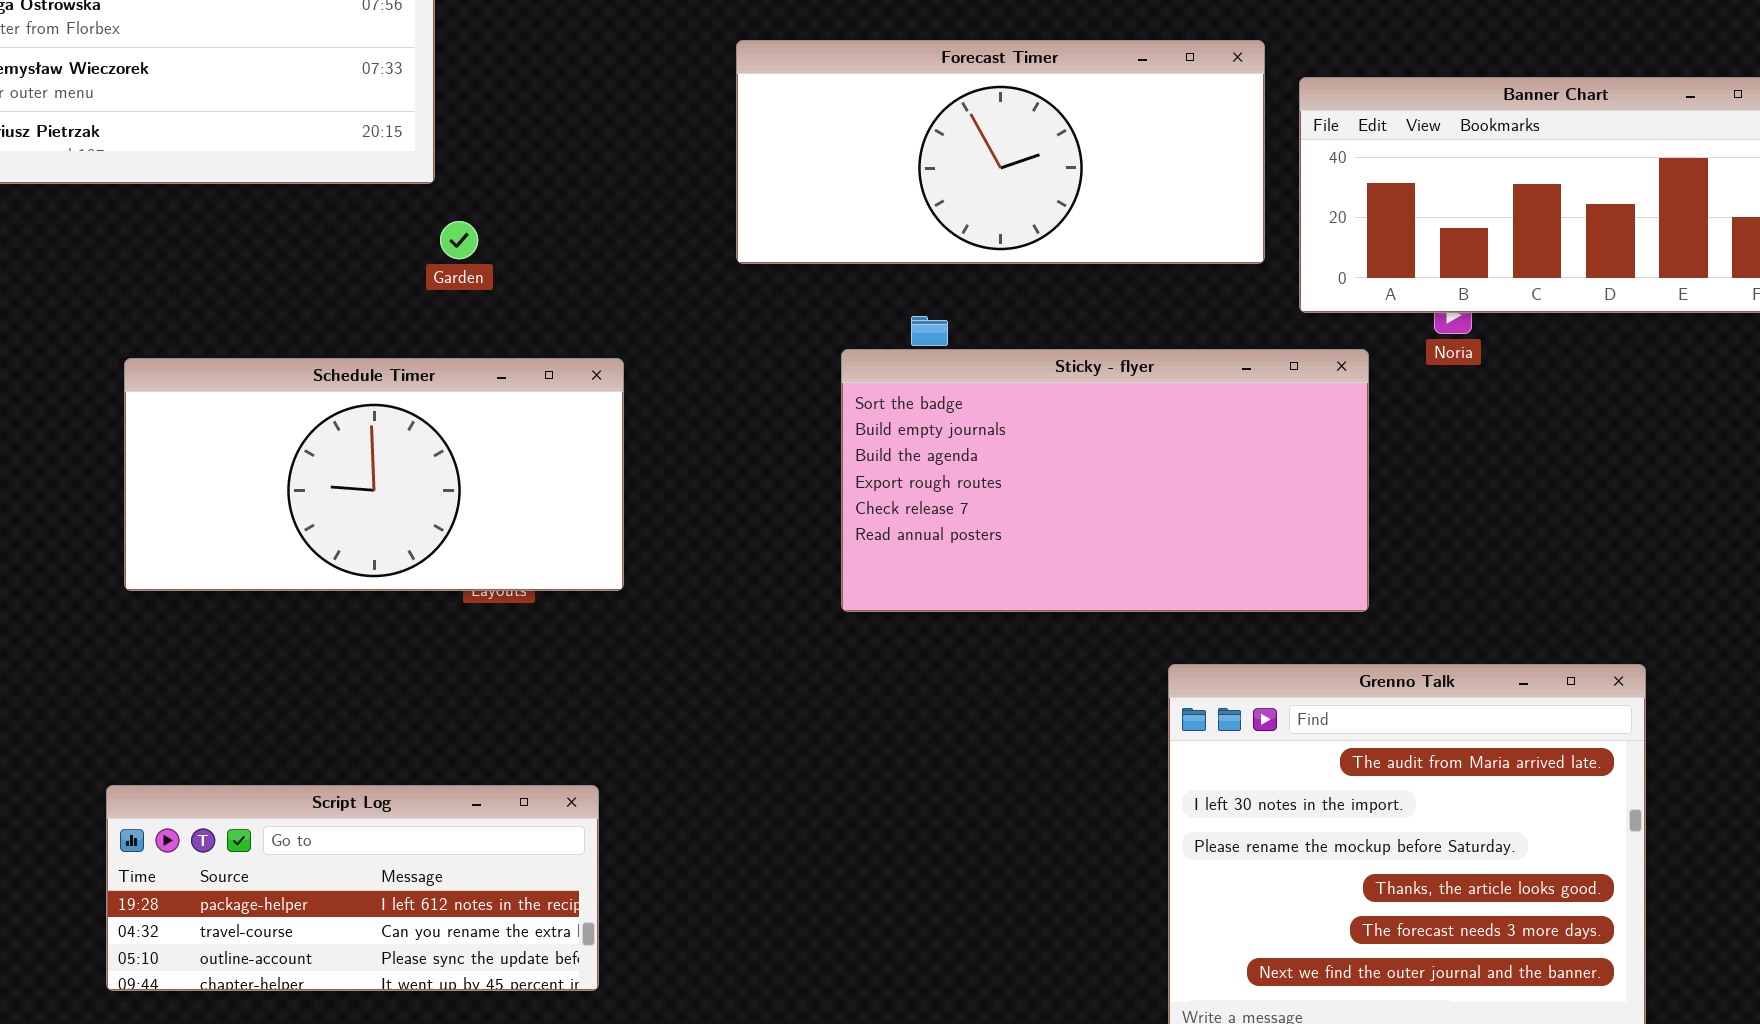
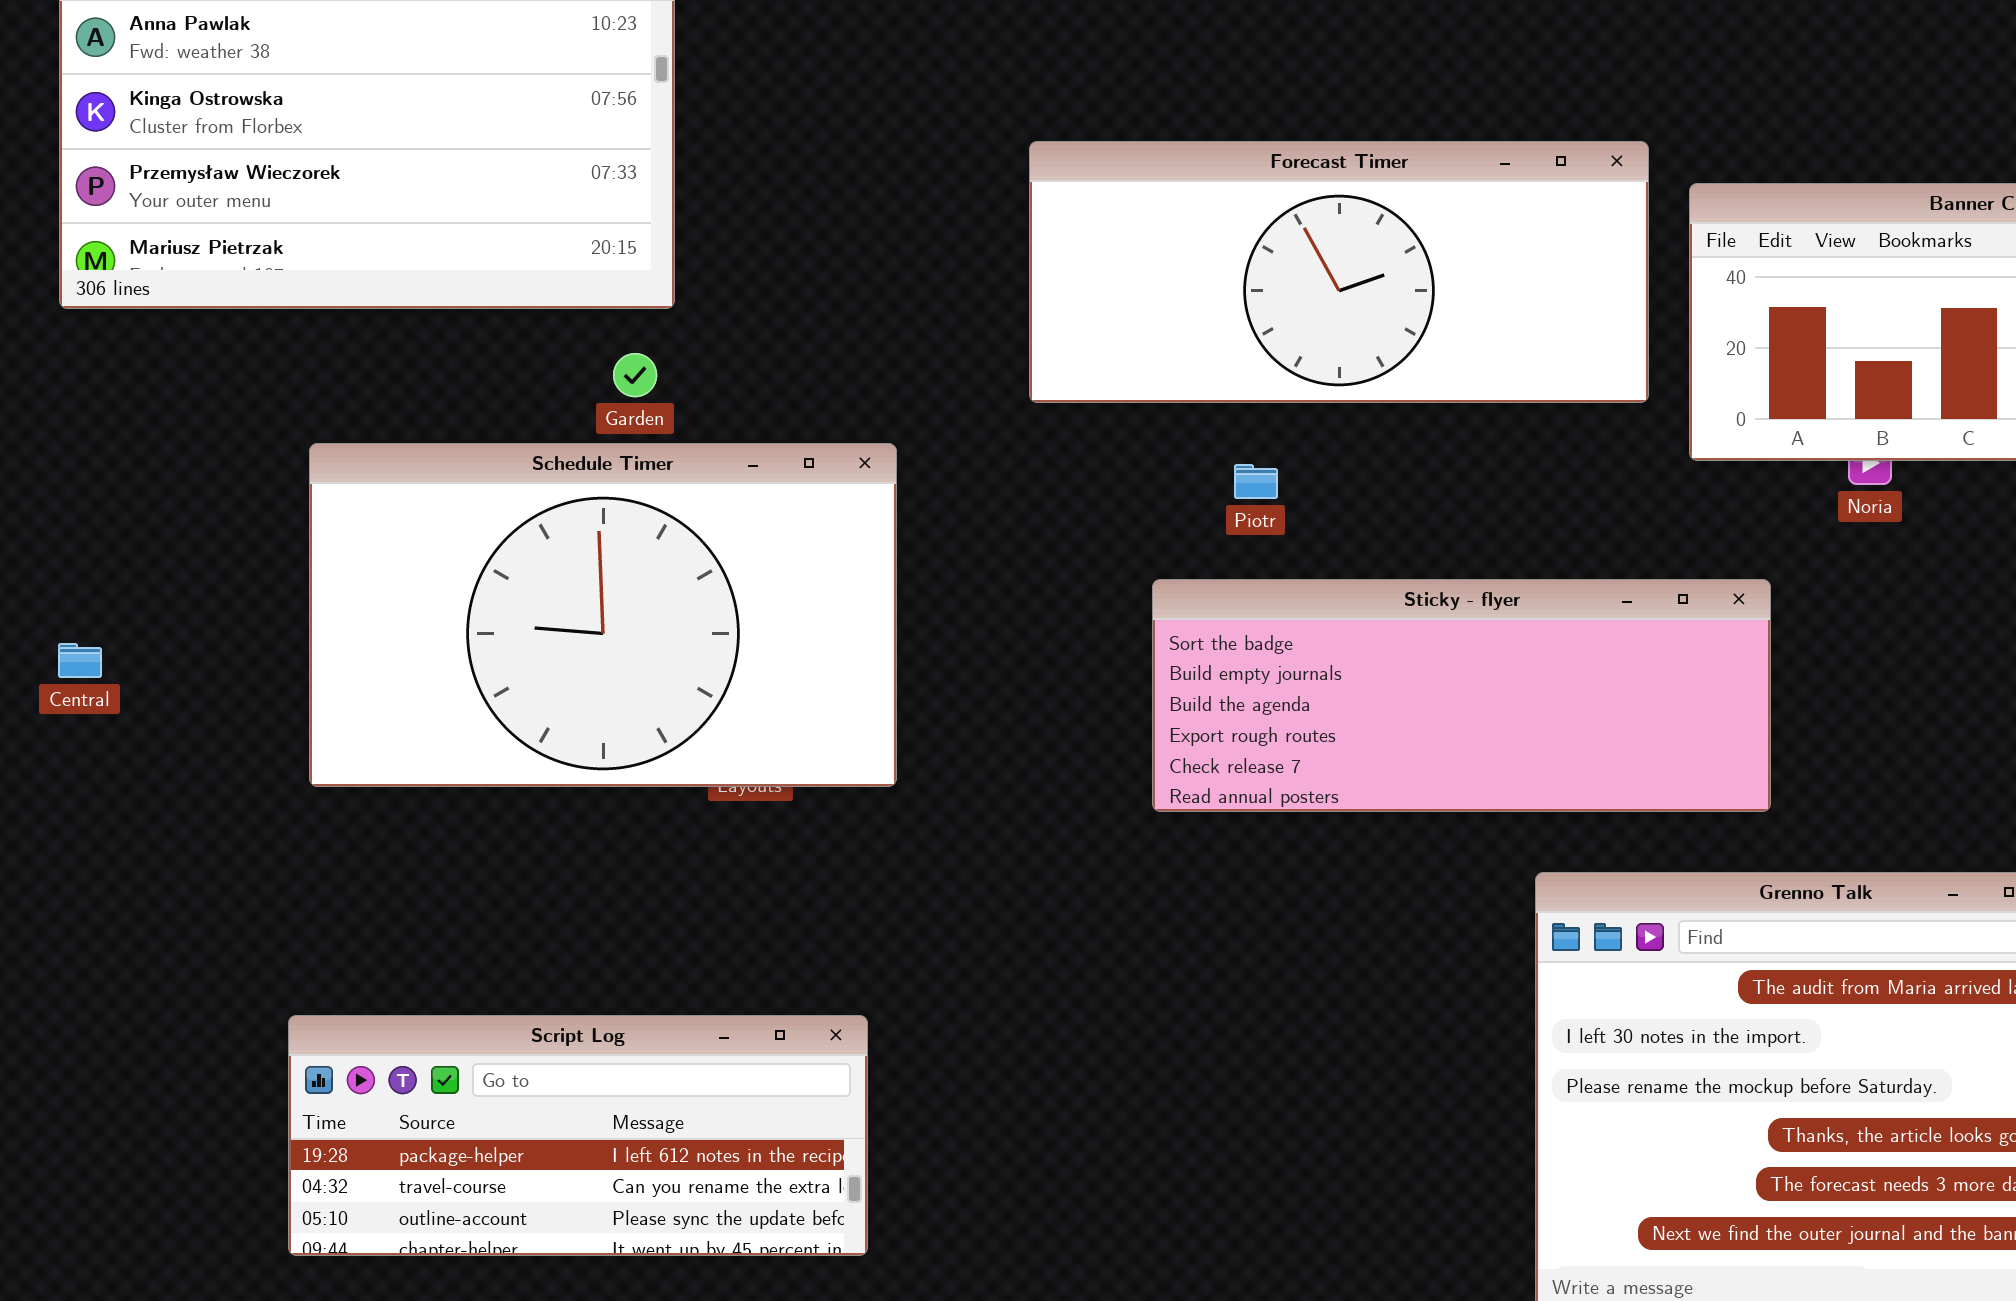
Garden: [440,221,478,259] -> [613,353,657,397], moved
Sticky - flyer: [841,349,1369,612] -> [1152,579,1771,812], resized
Schedule Timer: [124,358,624,591] -> [309,443,897,787], resized

